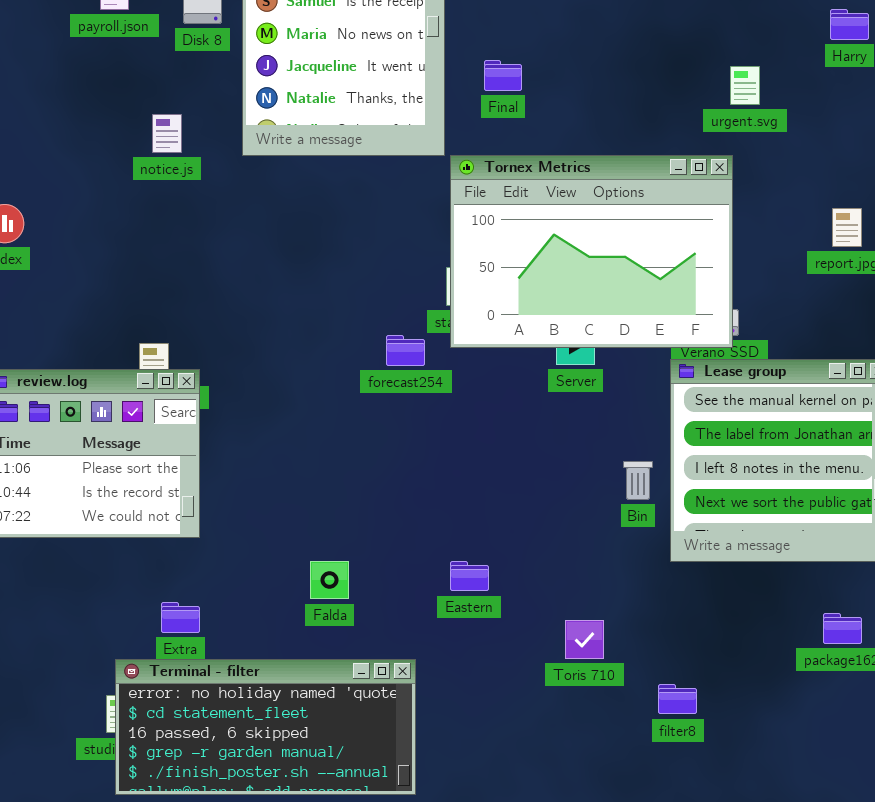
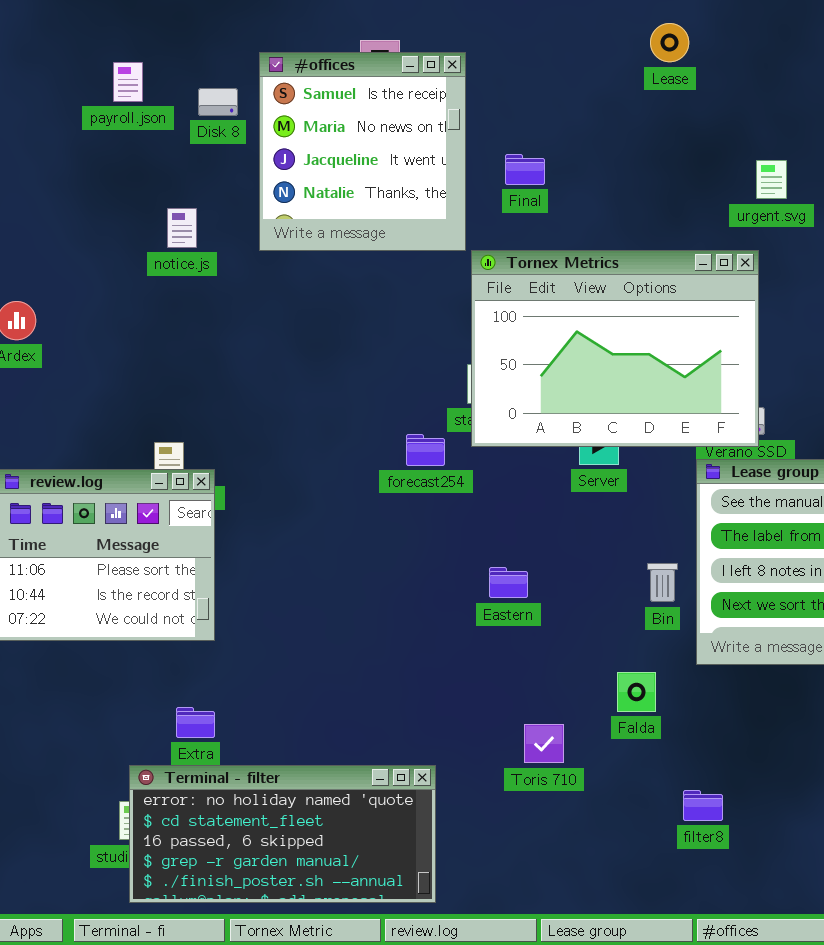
Falda: [310,561,349,599] -> [617,672,656,712], moved
Eastern: [450,561,489,591] -> [489,567,528,598], moved
Toris 710: [565,620,604,659] -> [524,724,564,763], moved

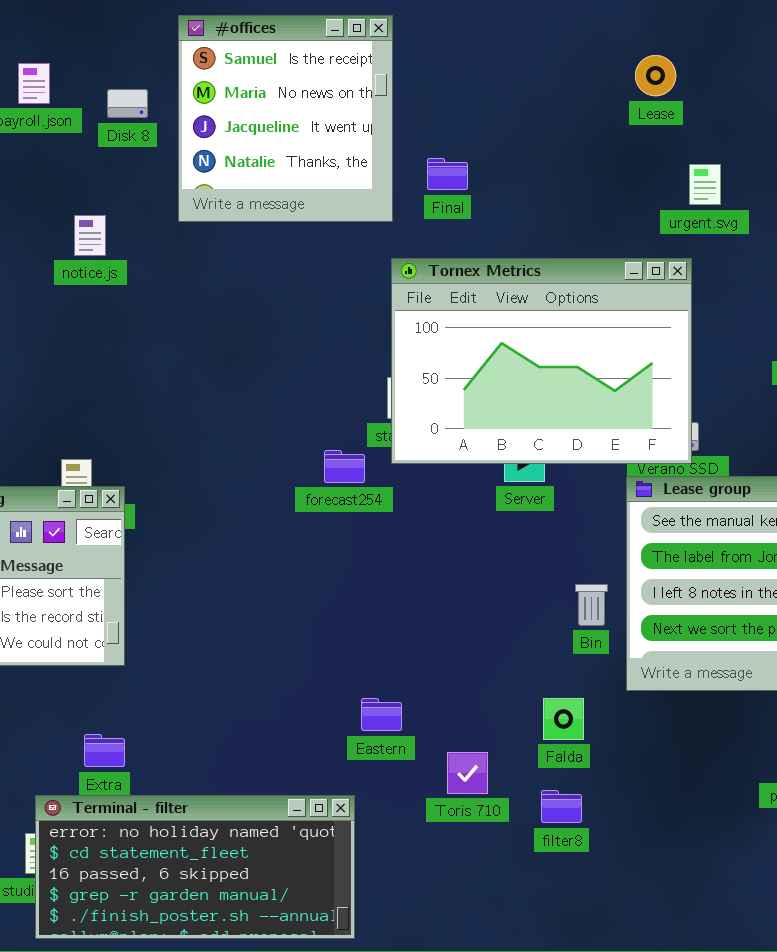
Lease: [650,23,689,62] -> [635,55,676,96], moved
#offices: [259,52,466,251] -> [178,15,393,222], moved
Eastern: [489,567,528,598] -> [361,698,402,731], moved
filter8: [683,790,723,821] -> [541,790,582,823], moved

